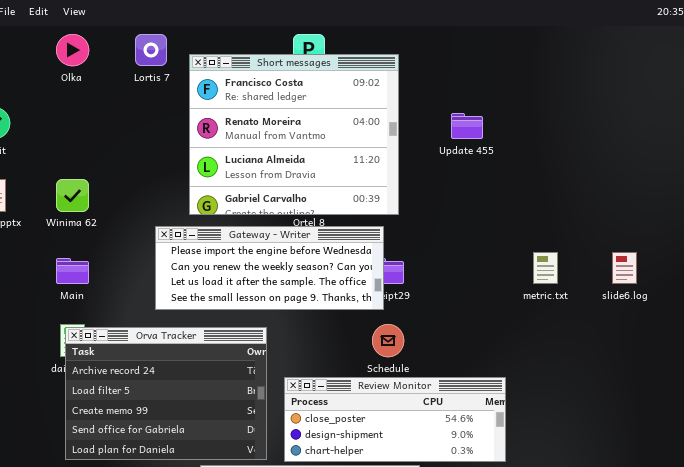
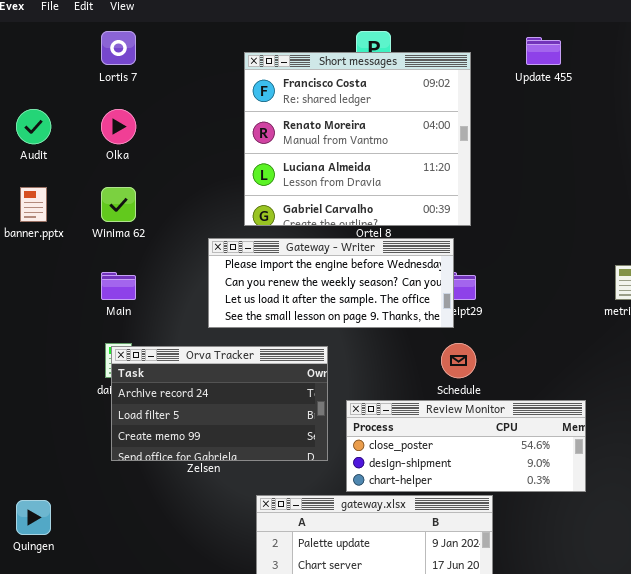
Olka: [56,34,89,66] -> [101,109,136,144], moved
Lortis 7: [135,34,167,66] -> [101,31,136,65], moved
Update 455: [451,113,483,139] -> [526,37,561,65], moved
Orva Tracker: [65,327,267,460] -> [111,346,328,461], resized

